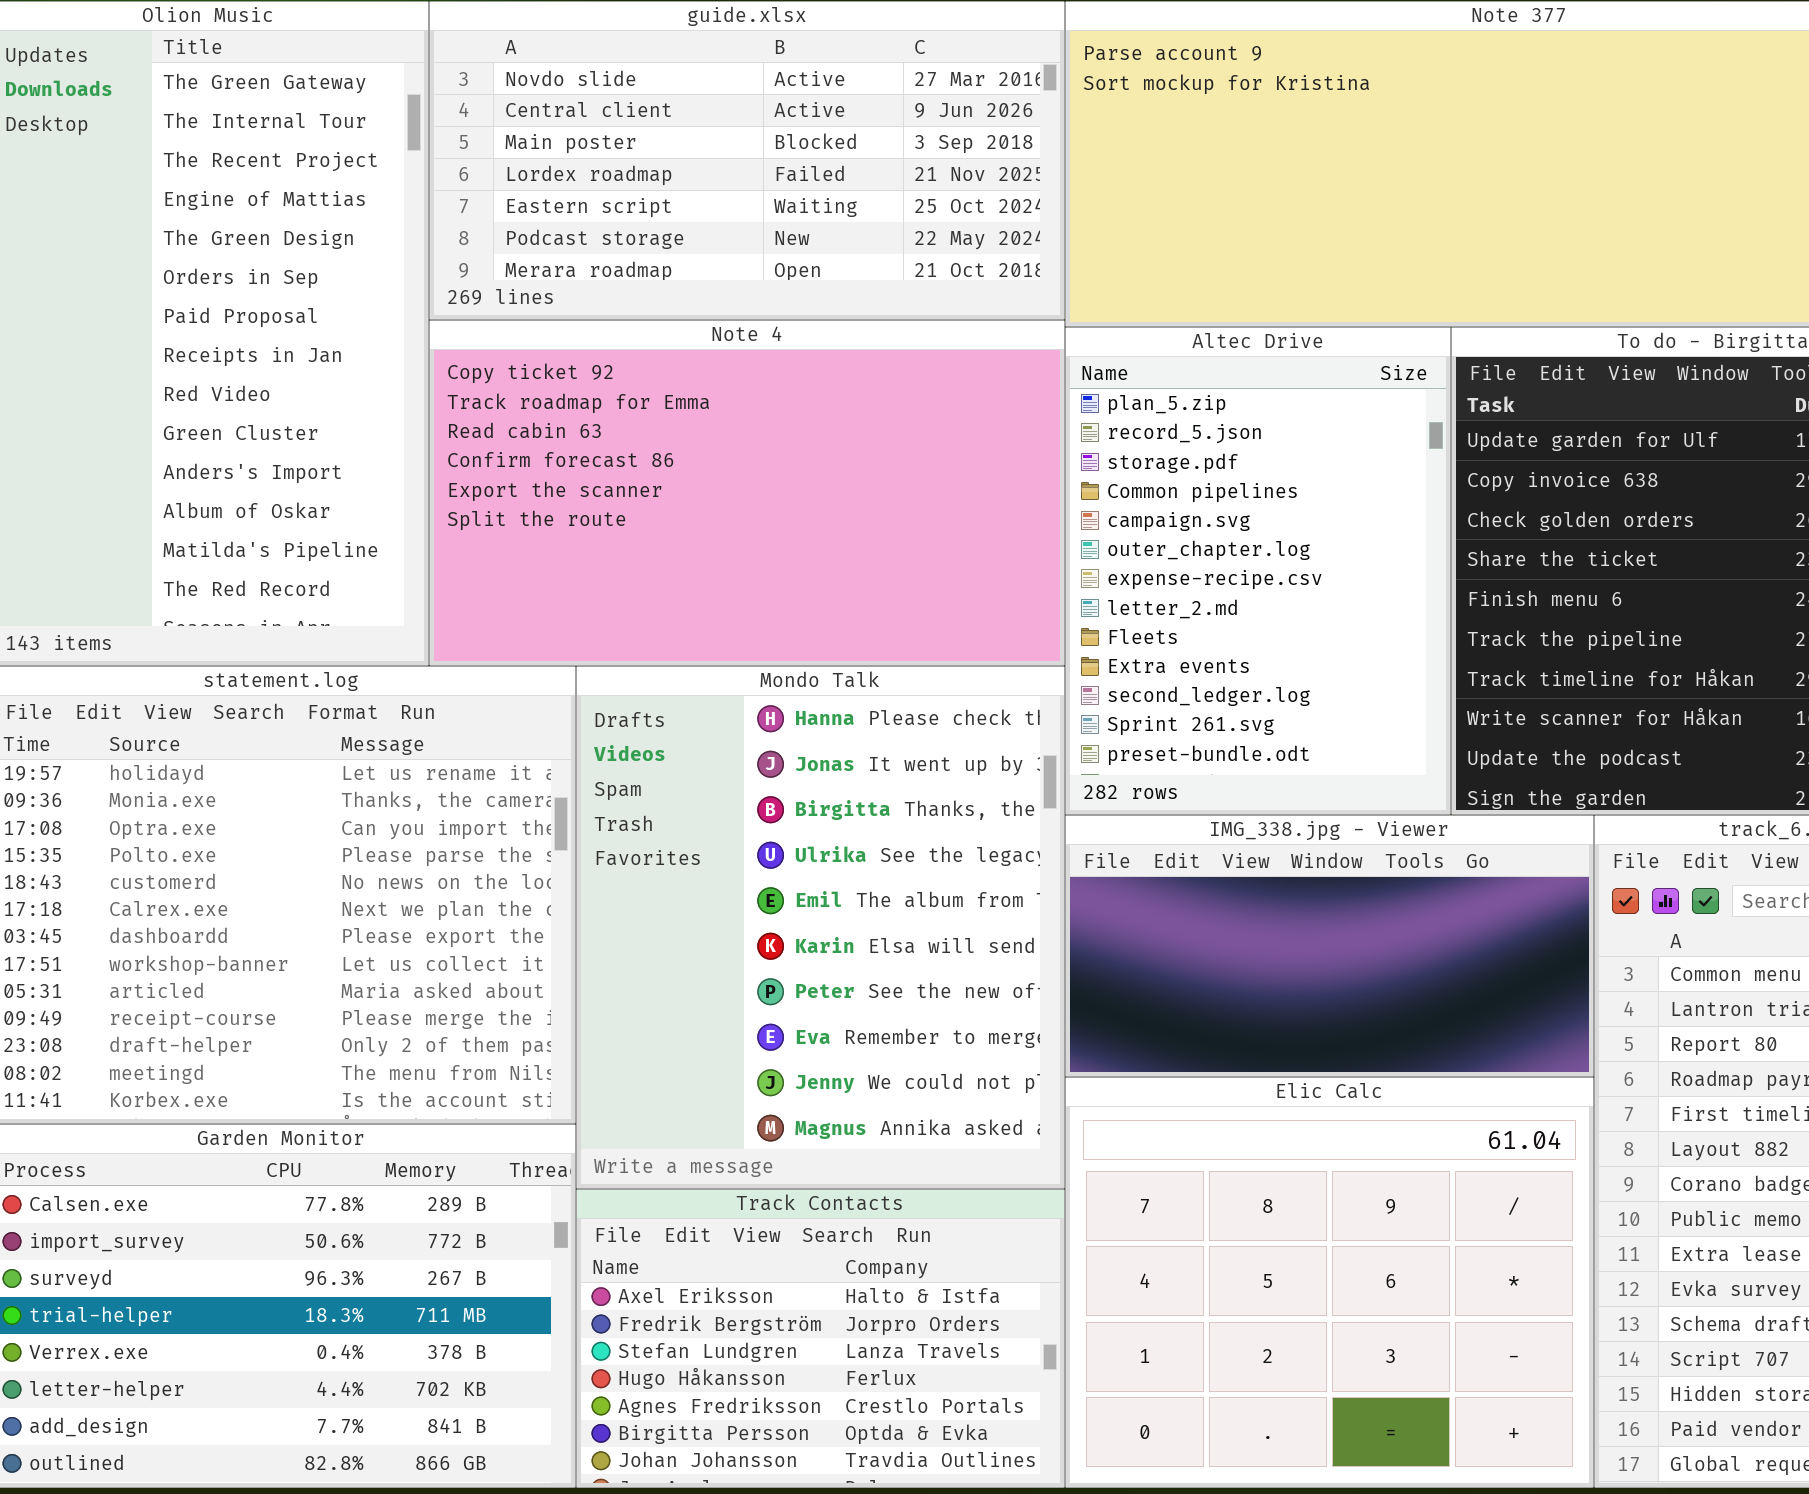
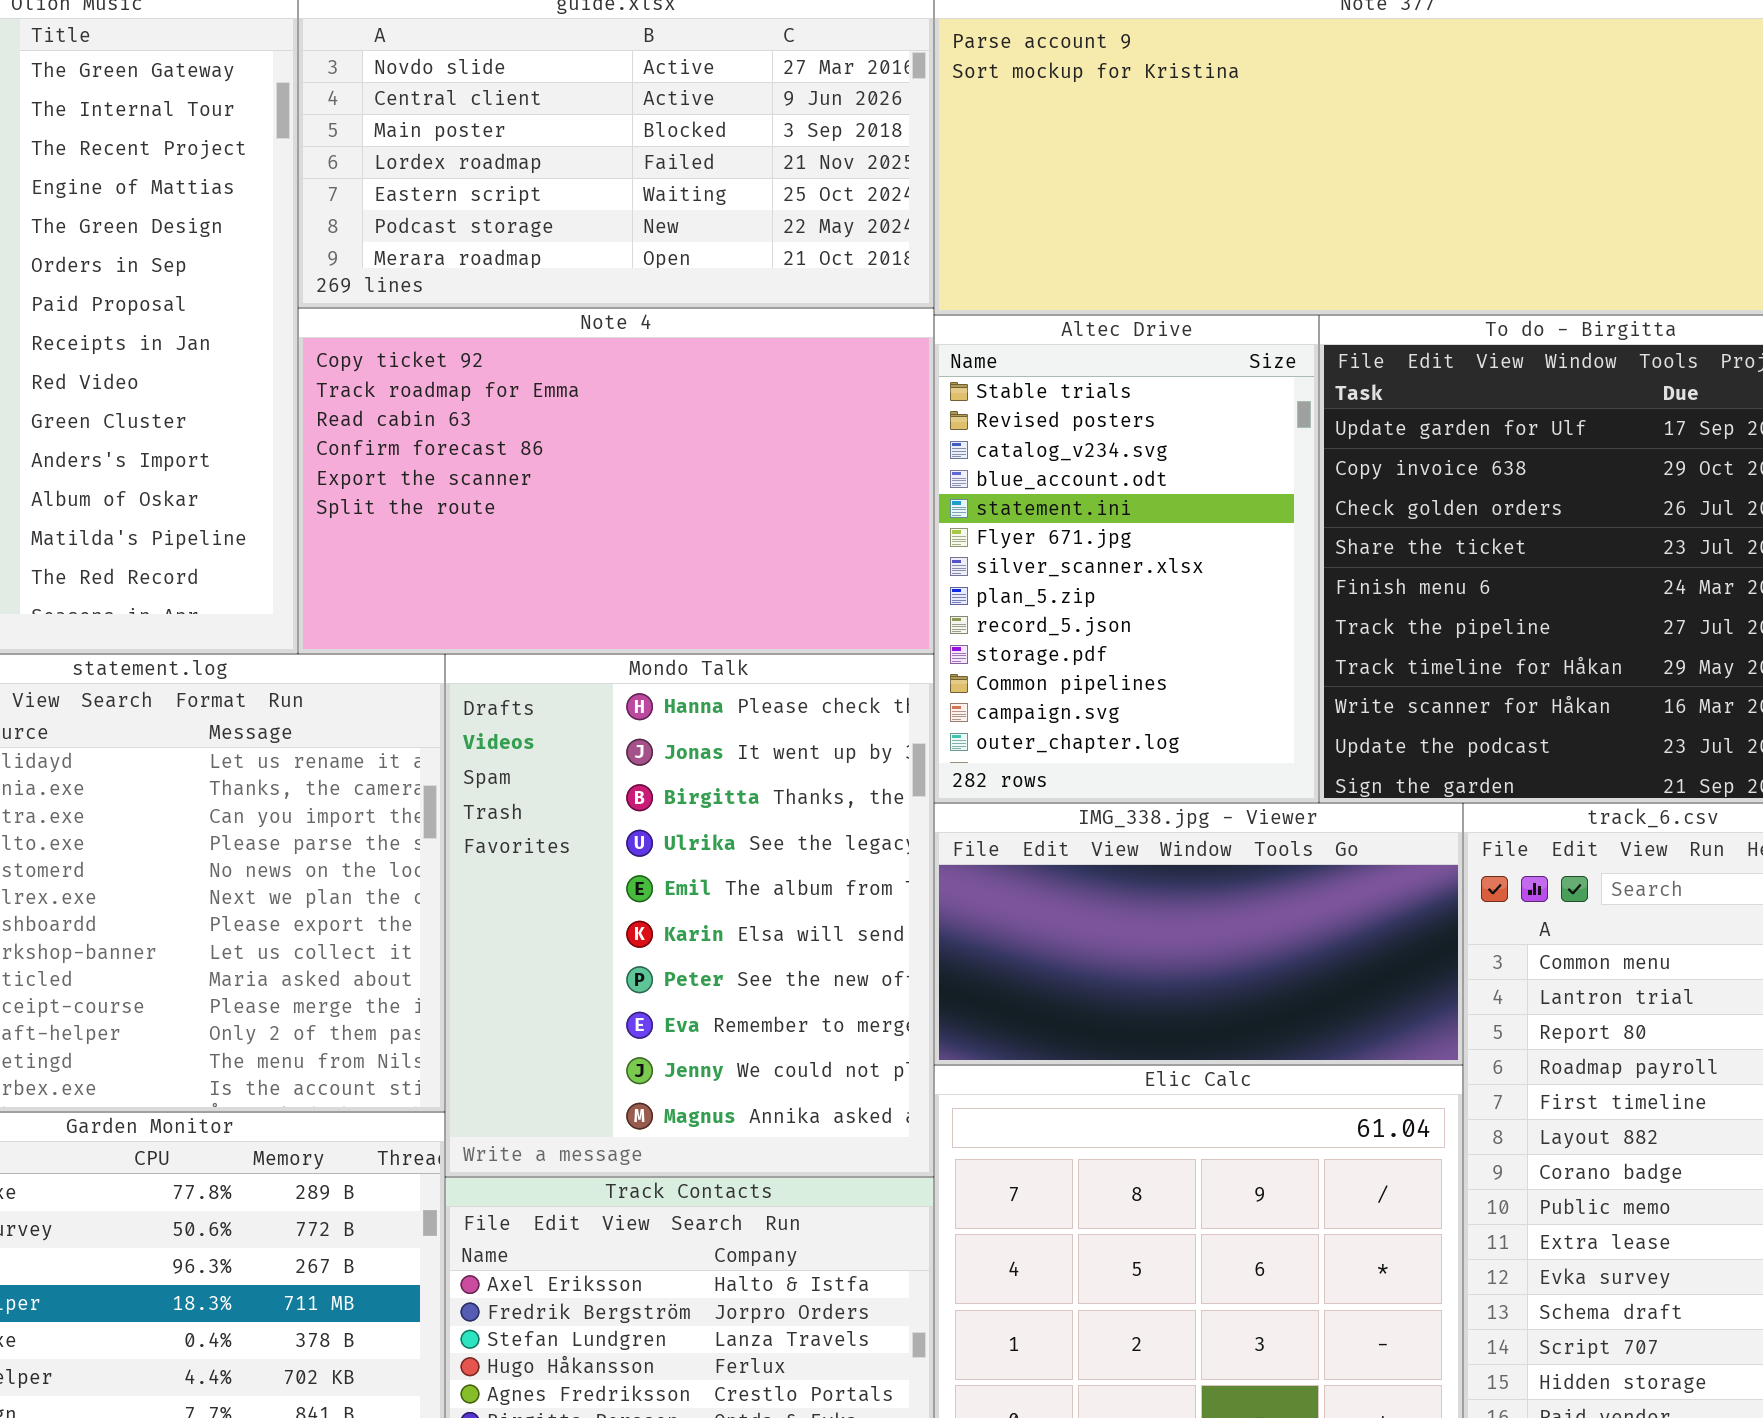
Altec Drive: [1065,327,1451,815] -> [934,315,1319,803], scrolled up 7 rows

